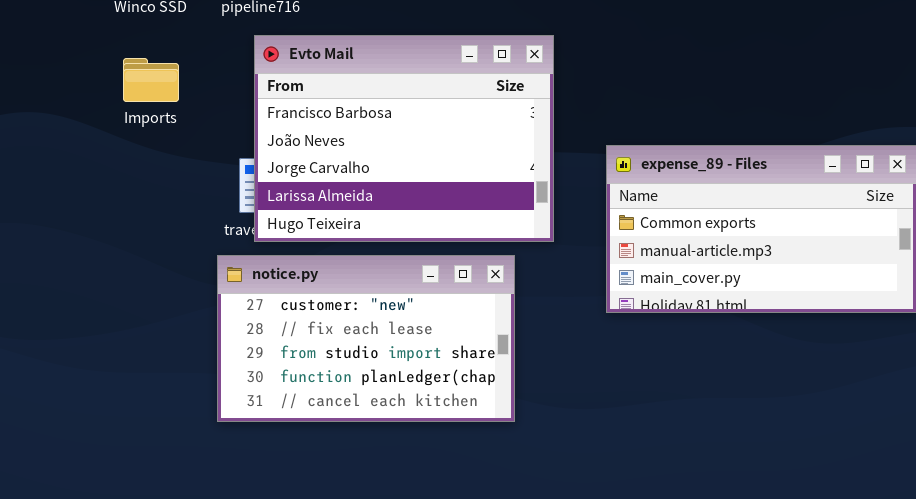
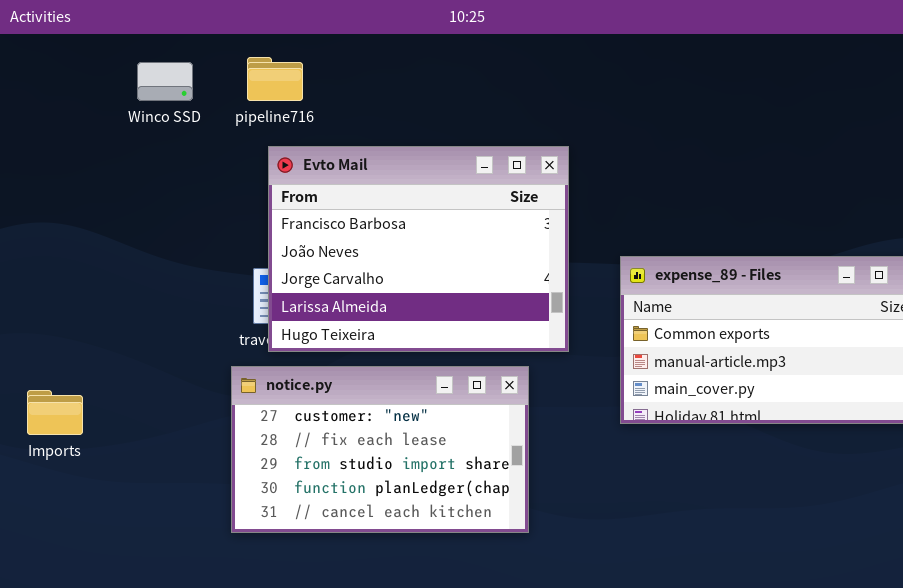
Imports: [123,58,179,102] -> [27,390,83,435], moved

